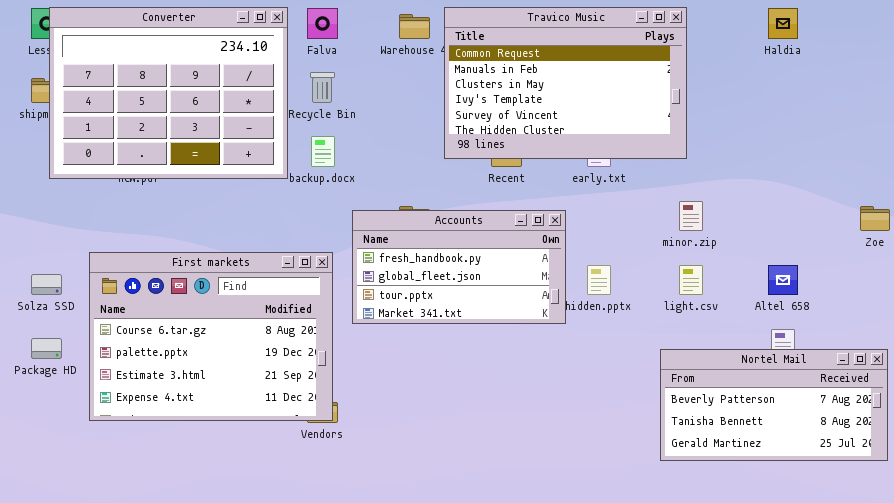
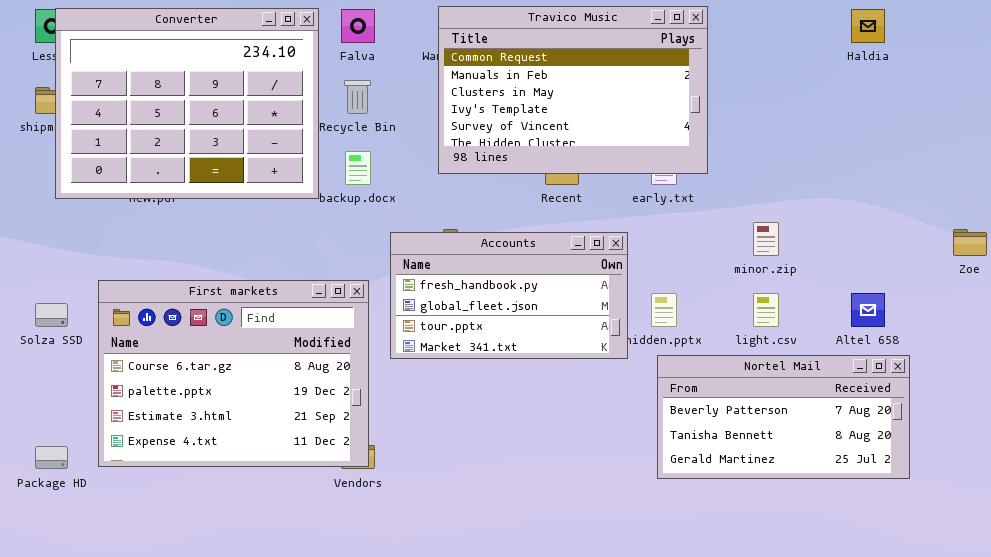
Travico Music: [444,7,687,159] -> [438,6,708,174], moved
Package HD: [31,338,62,359] -> [35,446,68,469], moved
Nortel Mail: [660,349,888,461] -> [657,355,910,479], moved

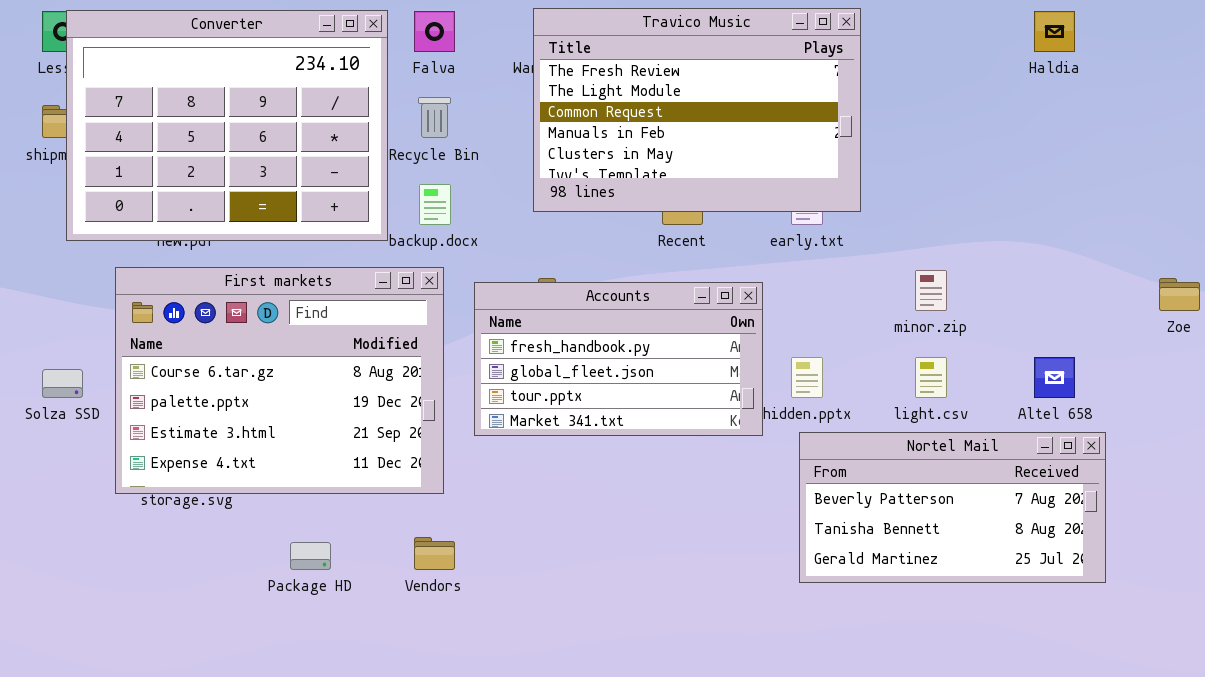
Travico Music: [438,6,708,174] -> [533,8,861,212], scrolled up 2 rows
First markets: [98,280,369,467] -> [115,267,444,494], moved
Package HD: [35,446,68,469] -> [290,542,331,570], moved

